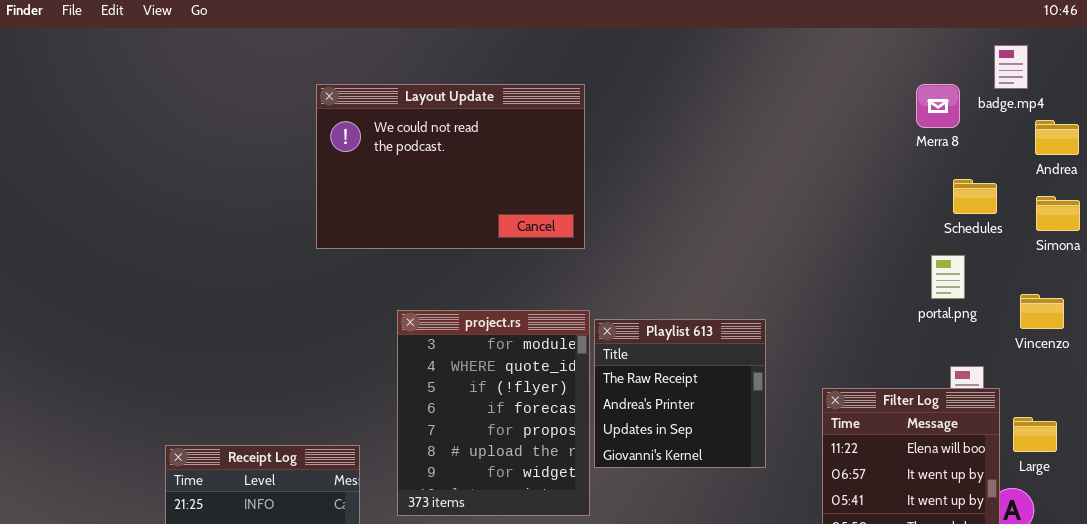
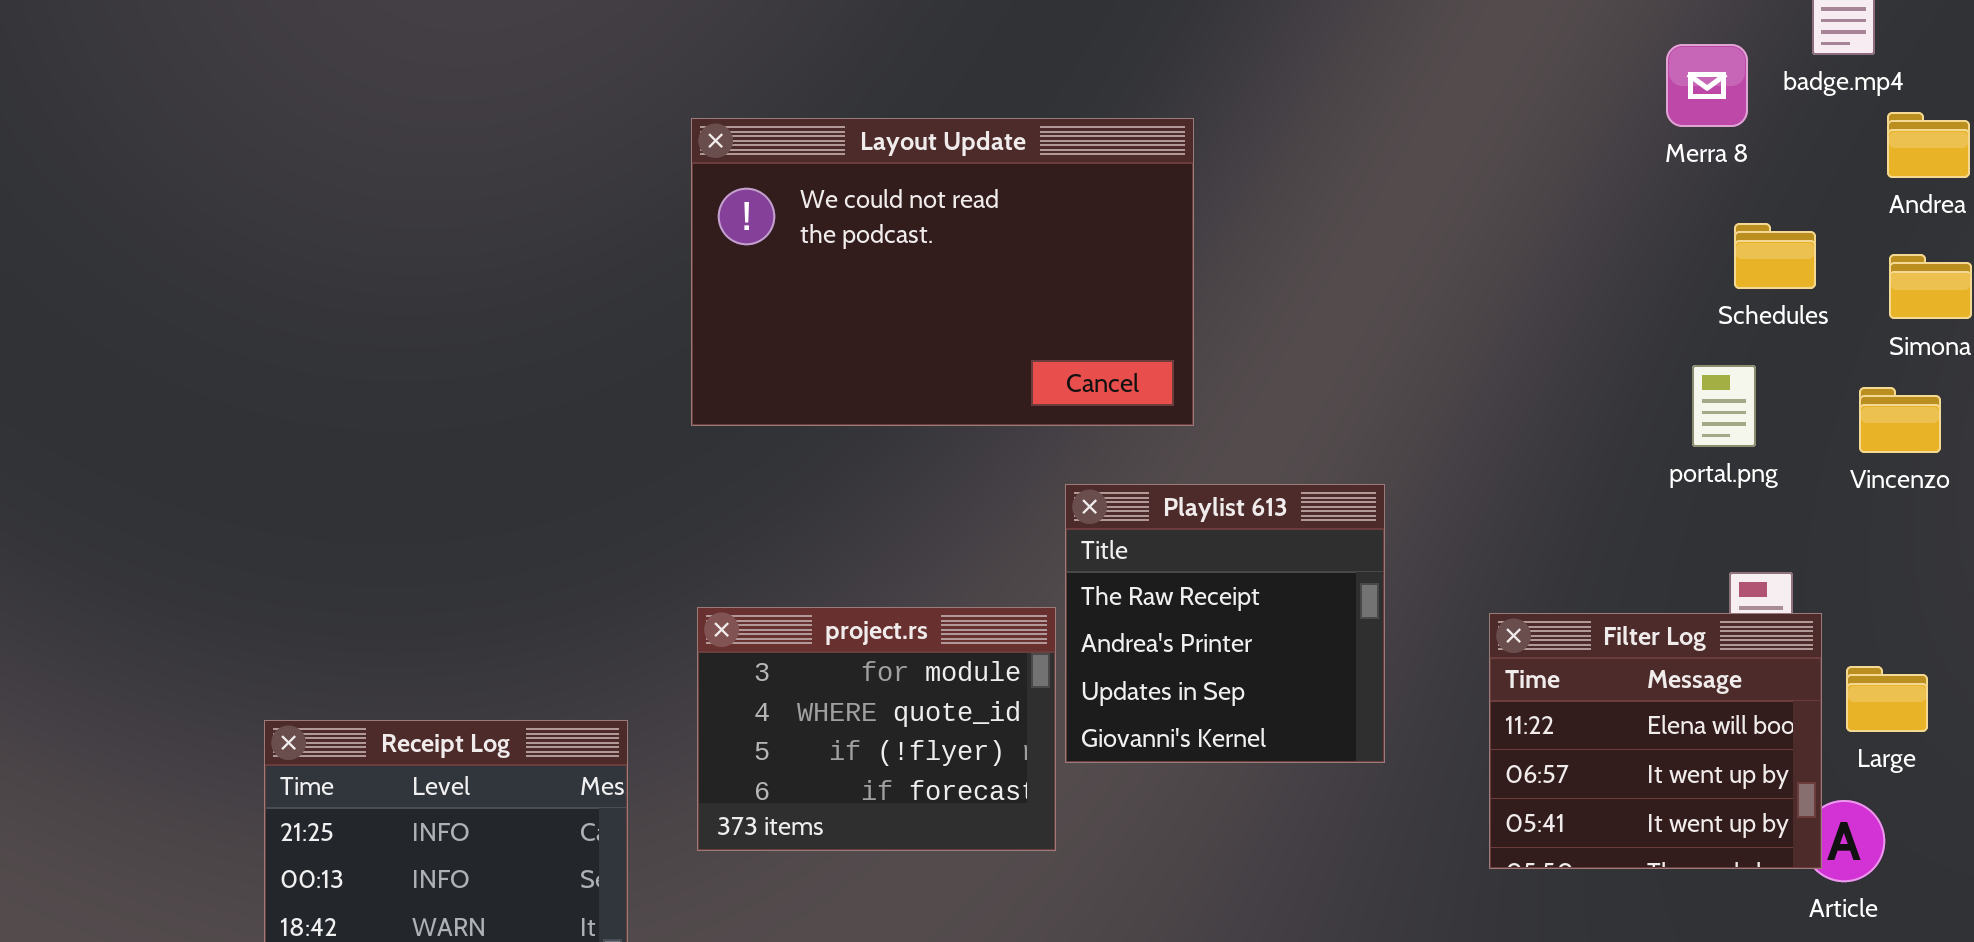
Layout Update: [316,84,585,249] -> [691,118,1194,426], moved
Vincenzo: [1020,294,1064,329] -> [1859,387,1941,453], moved
project.rs: [397,310,590,516] -> [697,607,1056,851], resized

